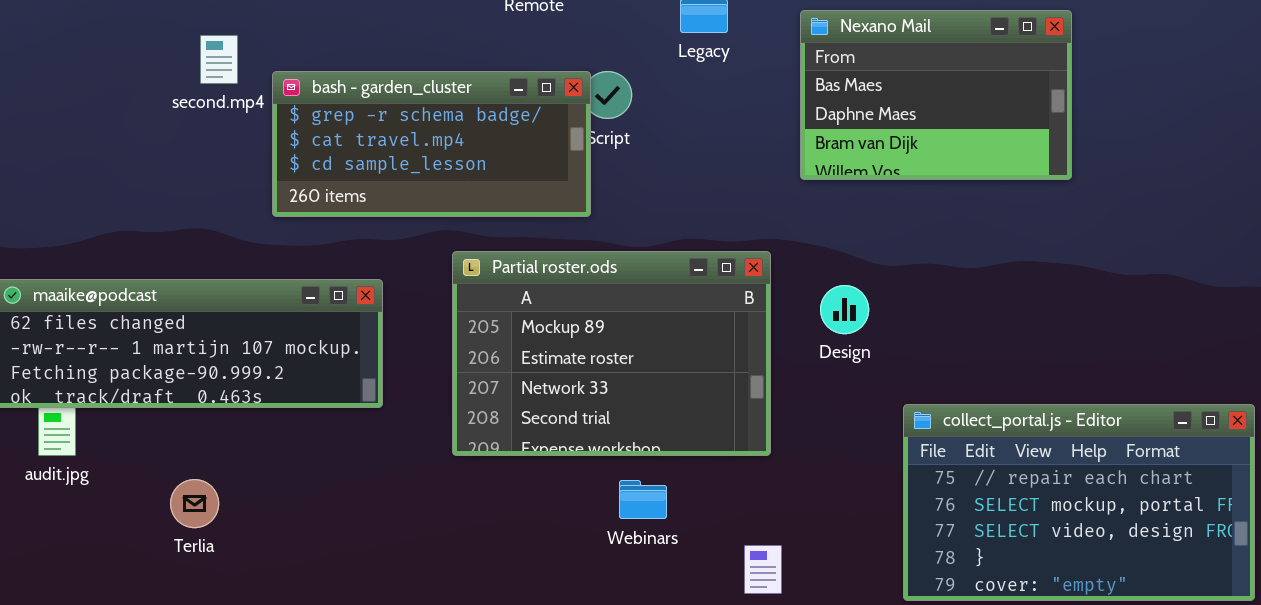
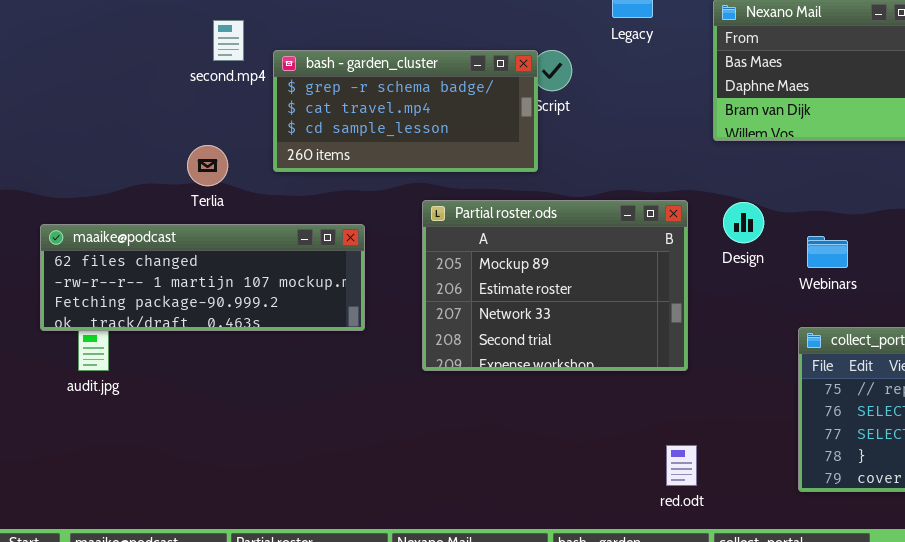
Design: [820,285,869,334] -> [723,202,764,243], moved
Terlia: [170,479,219,528] -> [187,145,228,186], moved
Webinars: [619,480,667,519] -> [807,236,848,268], moved

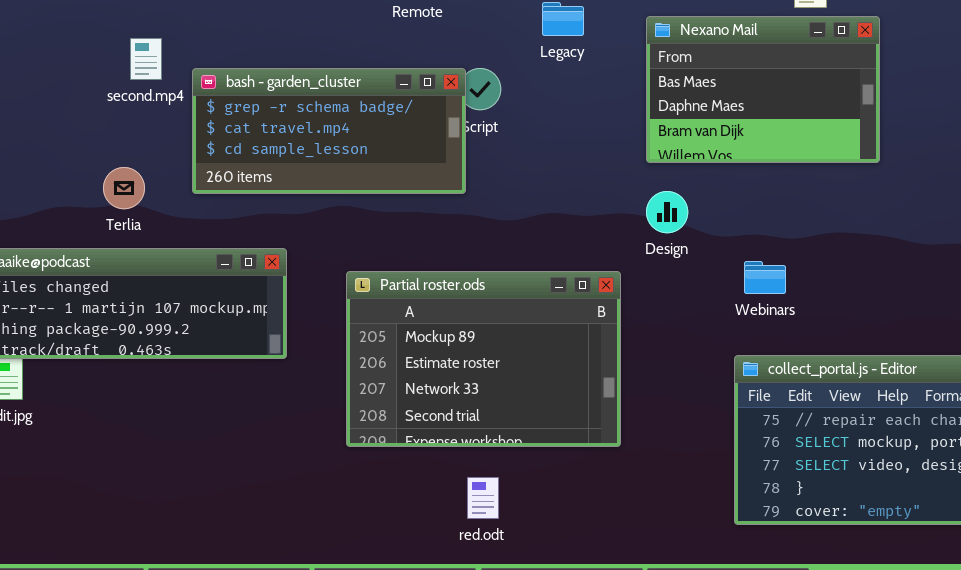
Partial roster.ods: [422,200,688,371] -> [346,271,621,447], moved
Design: [723,202,764,243] -> [646,191,688,233], moved
red.odt: [666,445,697,486] -> [467,477,499,519], moved

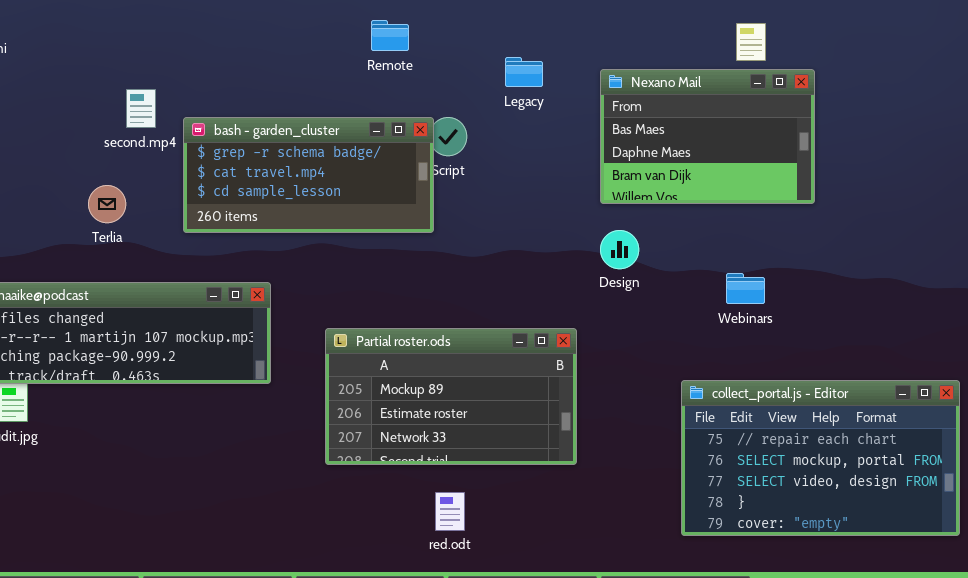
Terlia: [103,167,145,209] -> [88,185,126,223], moved
Webinars: [744,261,786,294] -> [726,273,765,304], moved
Partial roster.ods: [346,271,621,447] -> [325,328,577,465], resized

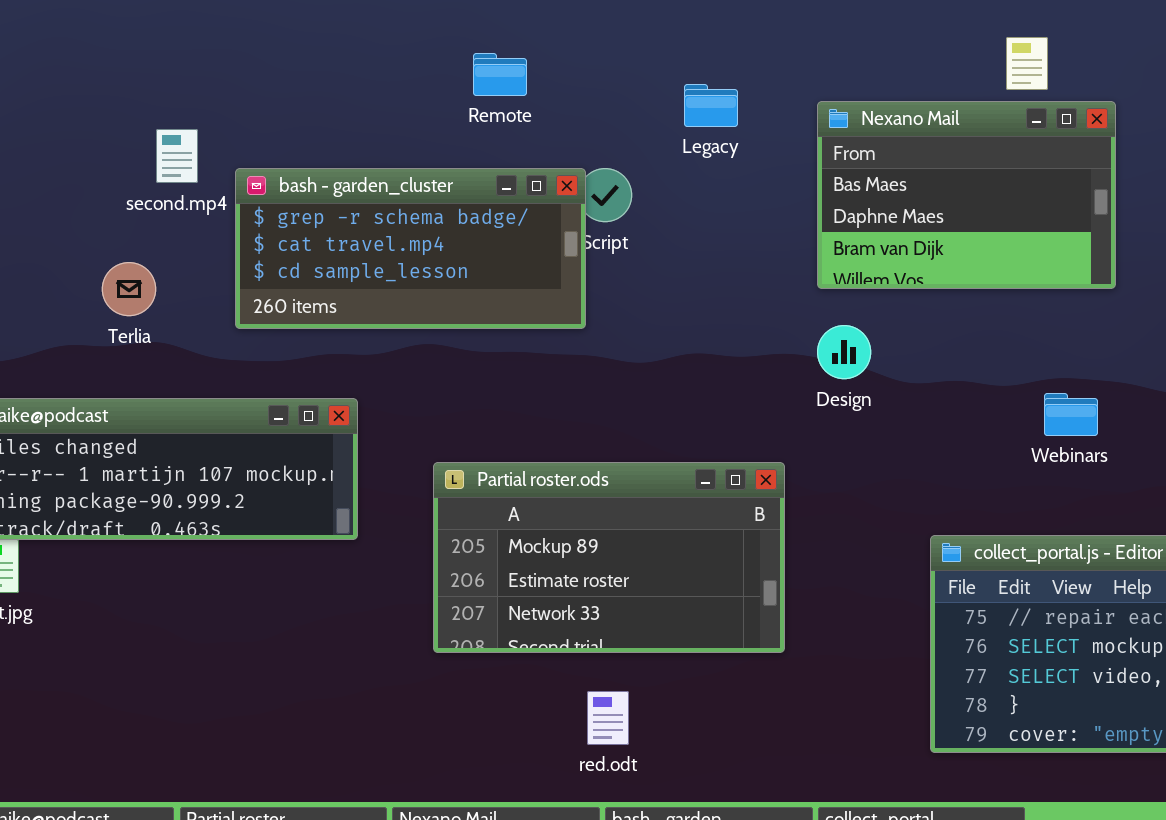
Remote: [371,20,409,51] -> [473,53,527,96], moved
Webinars: [726,273,765,304] -> [1044,393,1098,436], moved

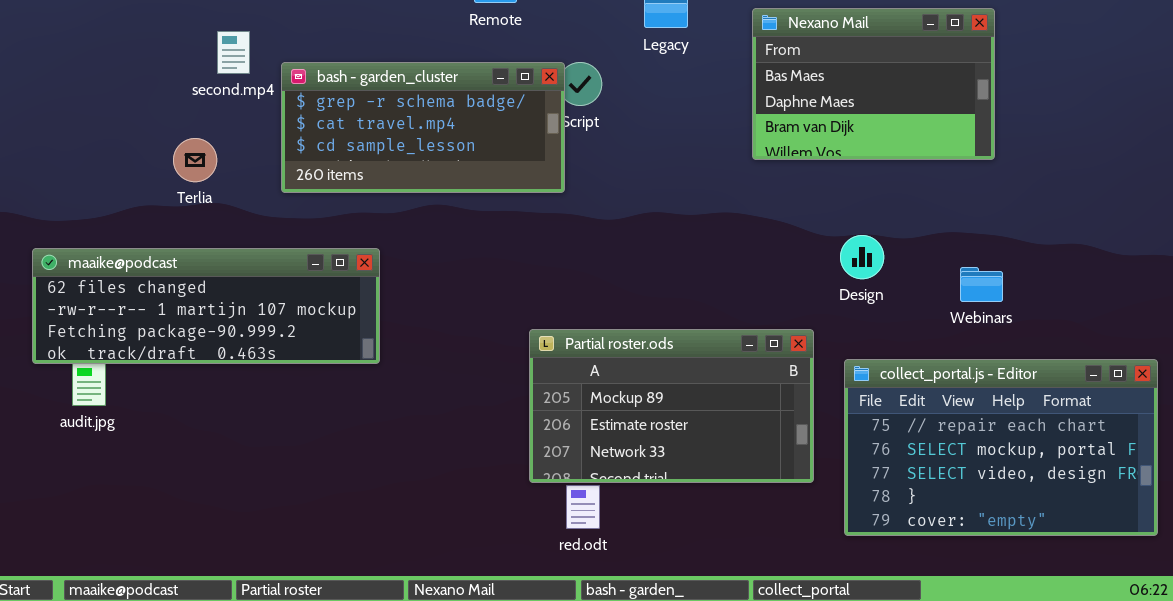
Design: [817,325,871,379] -> [840,235,884,279], moved
Webinars: [1044,393,1098,436] -> [960,267,1003,302], moved
Partial roster.ods: [433,462,785,653] -> [529,329,814,483], moved

